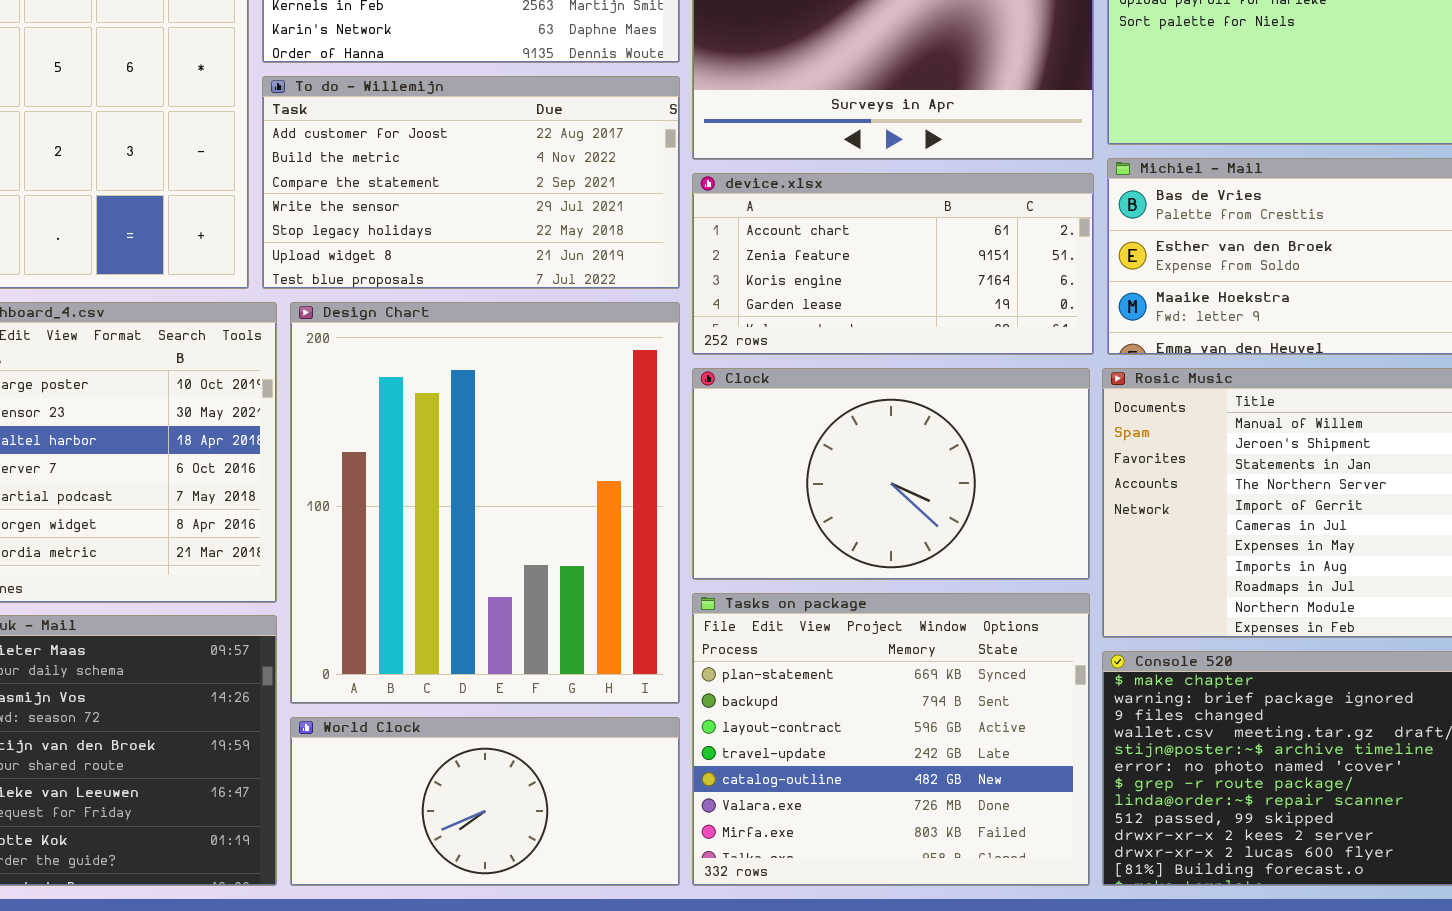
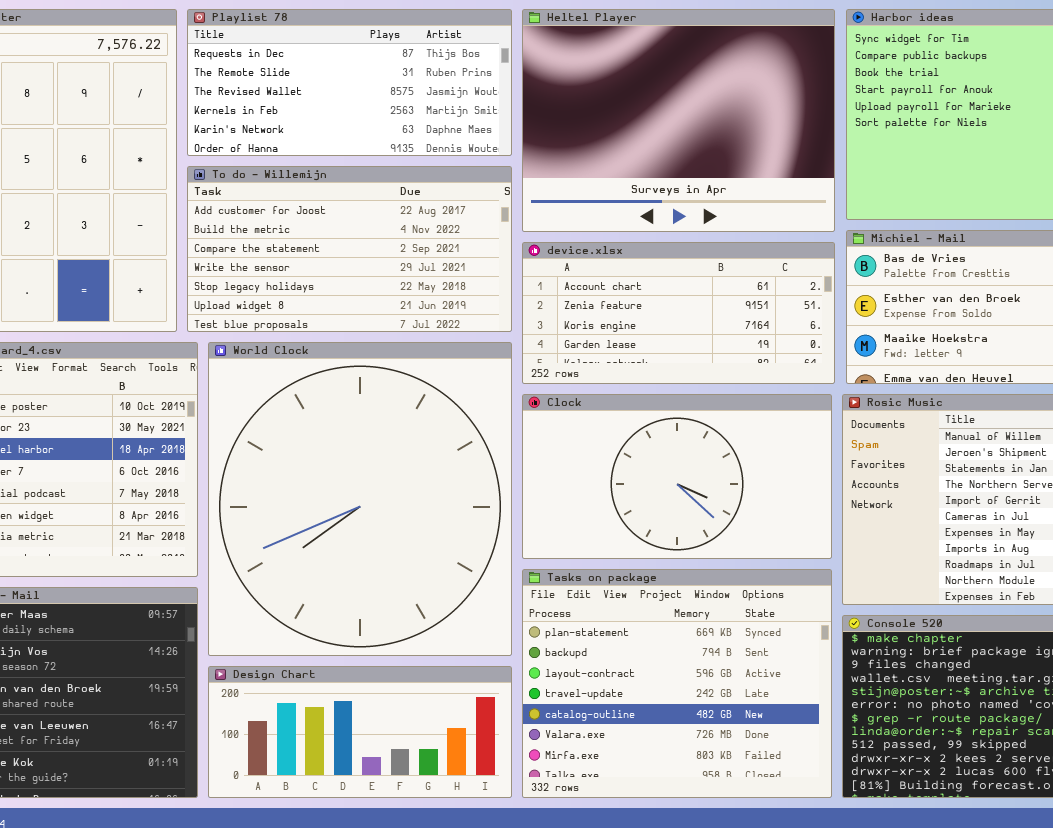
Design Chart: [290,302,680,704] -> [208,666,512,798], moved, resized
World Clock: [290,717,680,886] -> [208,342,512,656], moved, resized

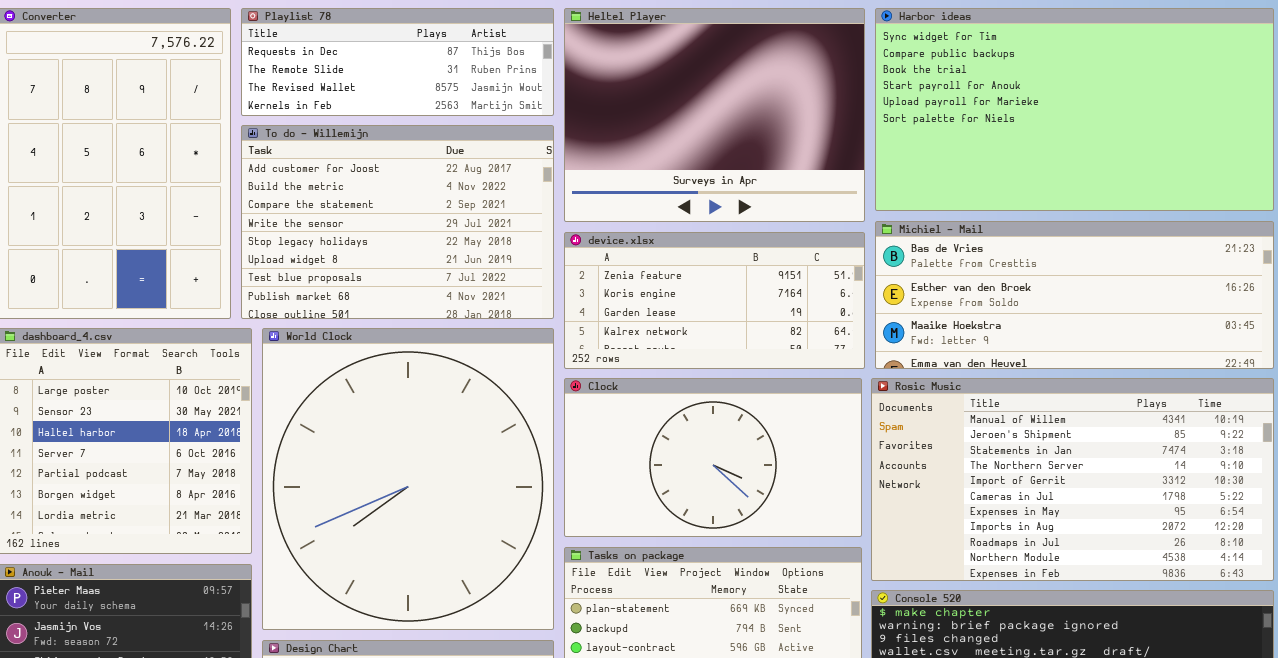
Playlist 78: [187,9,512,156] -> [241,8,554,116], resized
To do - Willemijn: [187,166,512,332] -> [241,125,554,319], resized
device.xlsx: [522,242,835,384] -> [564,232,865,369], scrolled down 1 row

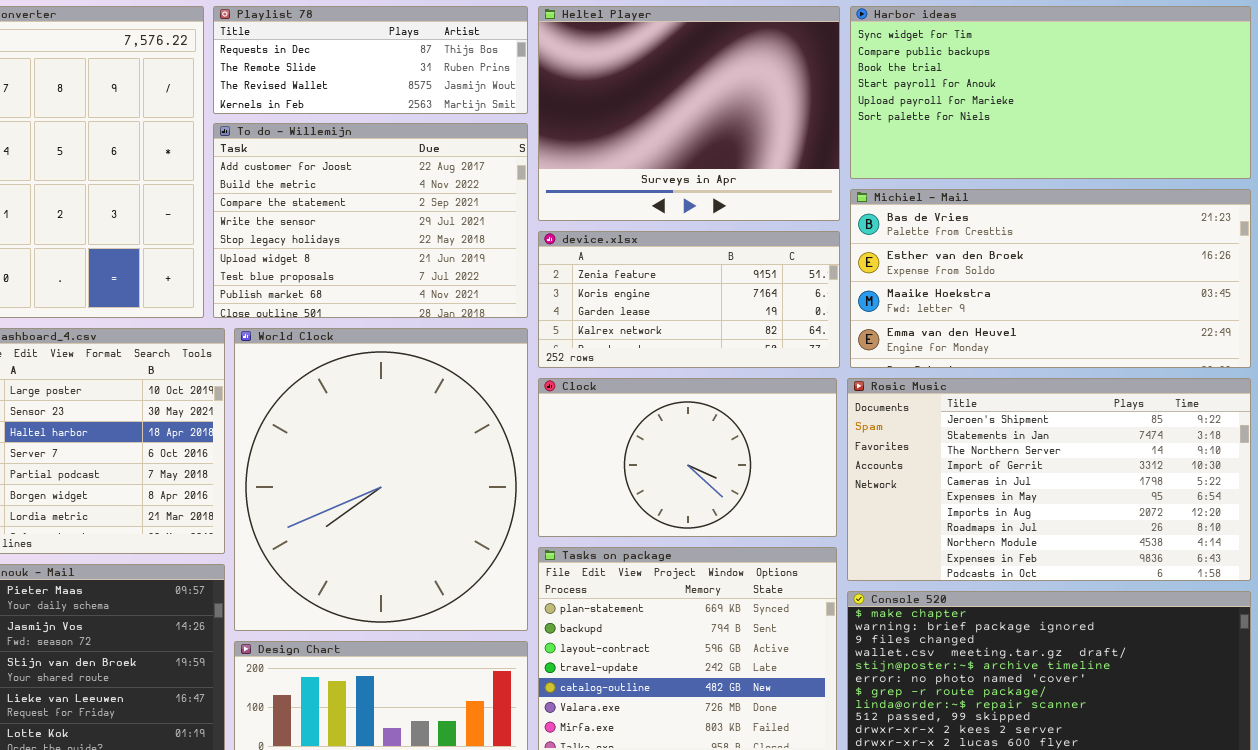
Harbor ideas: [875,8,1274,211] -> [850,6,1251,179], resized
Michiel - Mail: [875,221,1274,369] -> [850,189,1251,368], resized
Rosic Music: [871,378,1274,581] -> [847,378,1251,581], scrolled down 1 row

